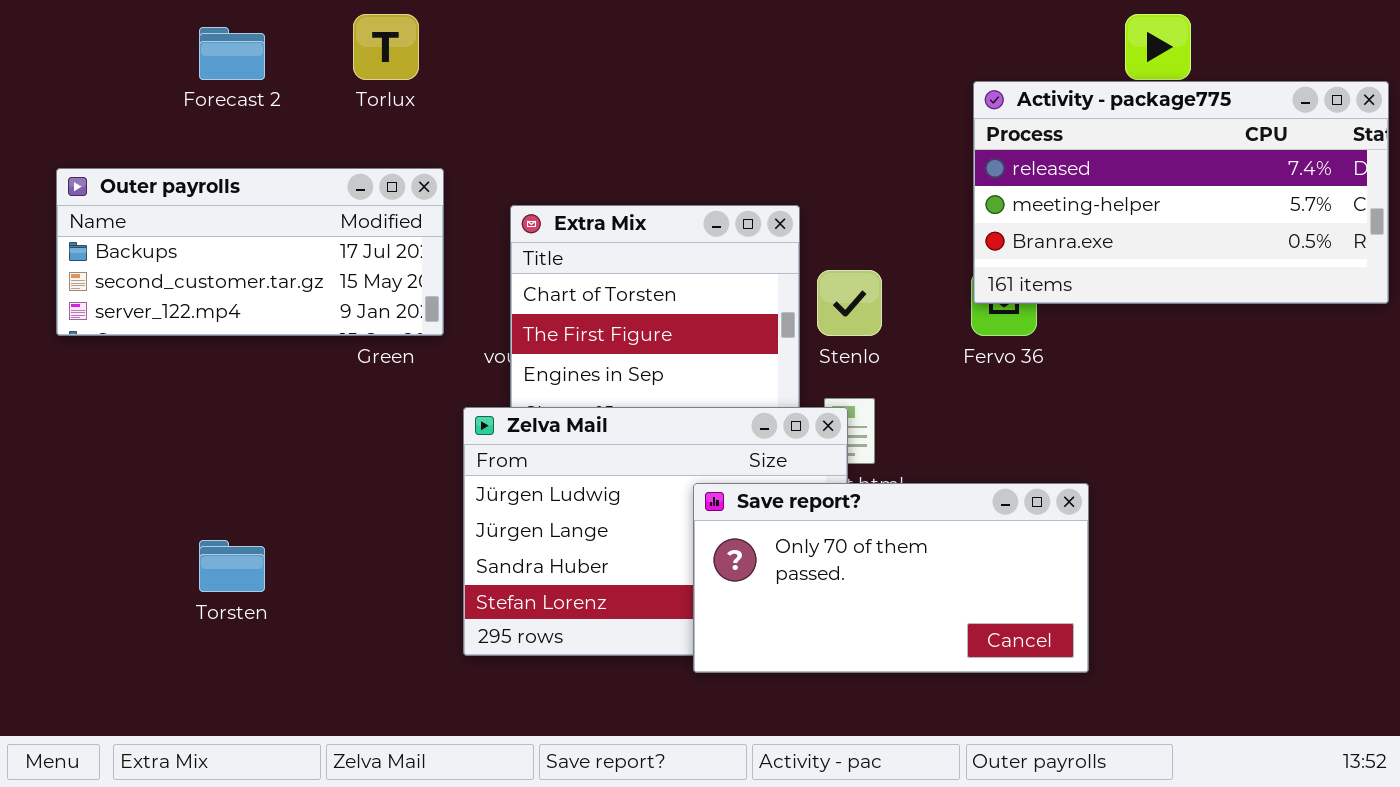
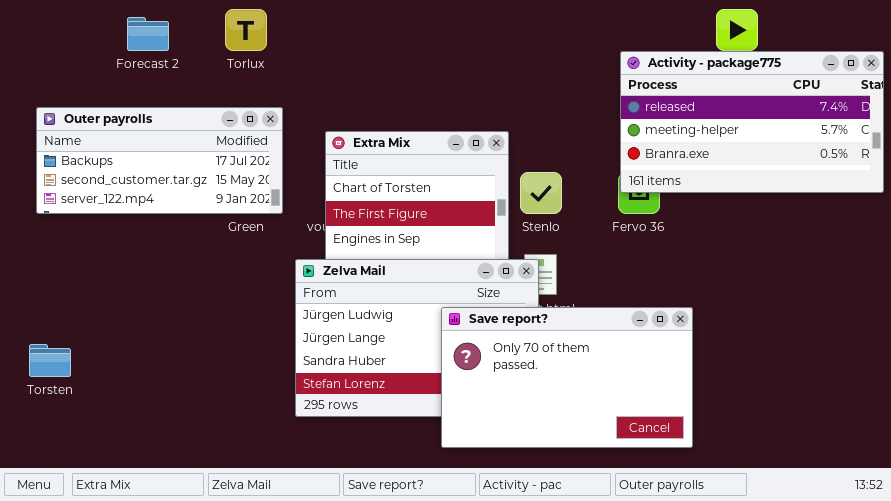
Save report?: [693,483,1089,673] -> [441,307,693,448], resized
Torsten: [199,540,265,592] -> [29,344,71,377], moved

